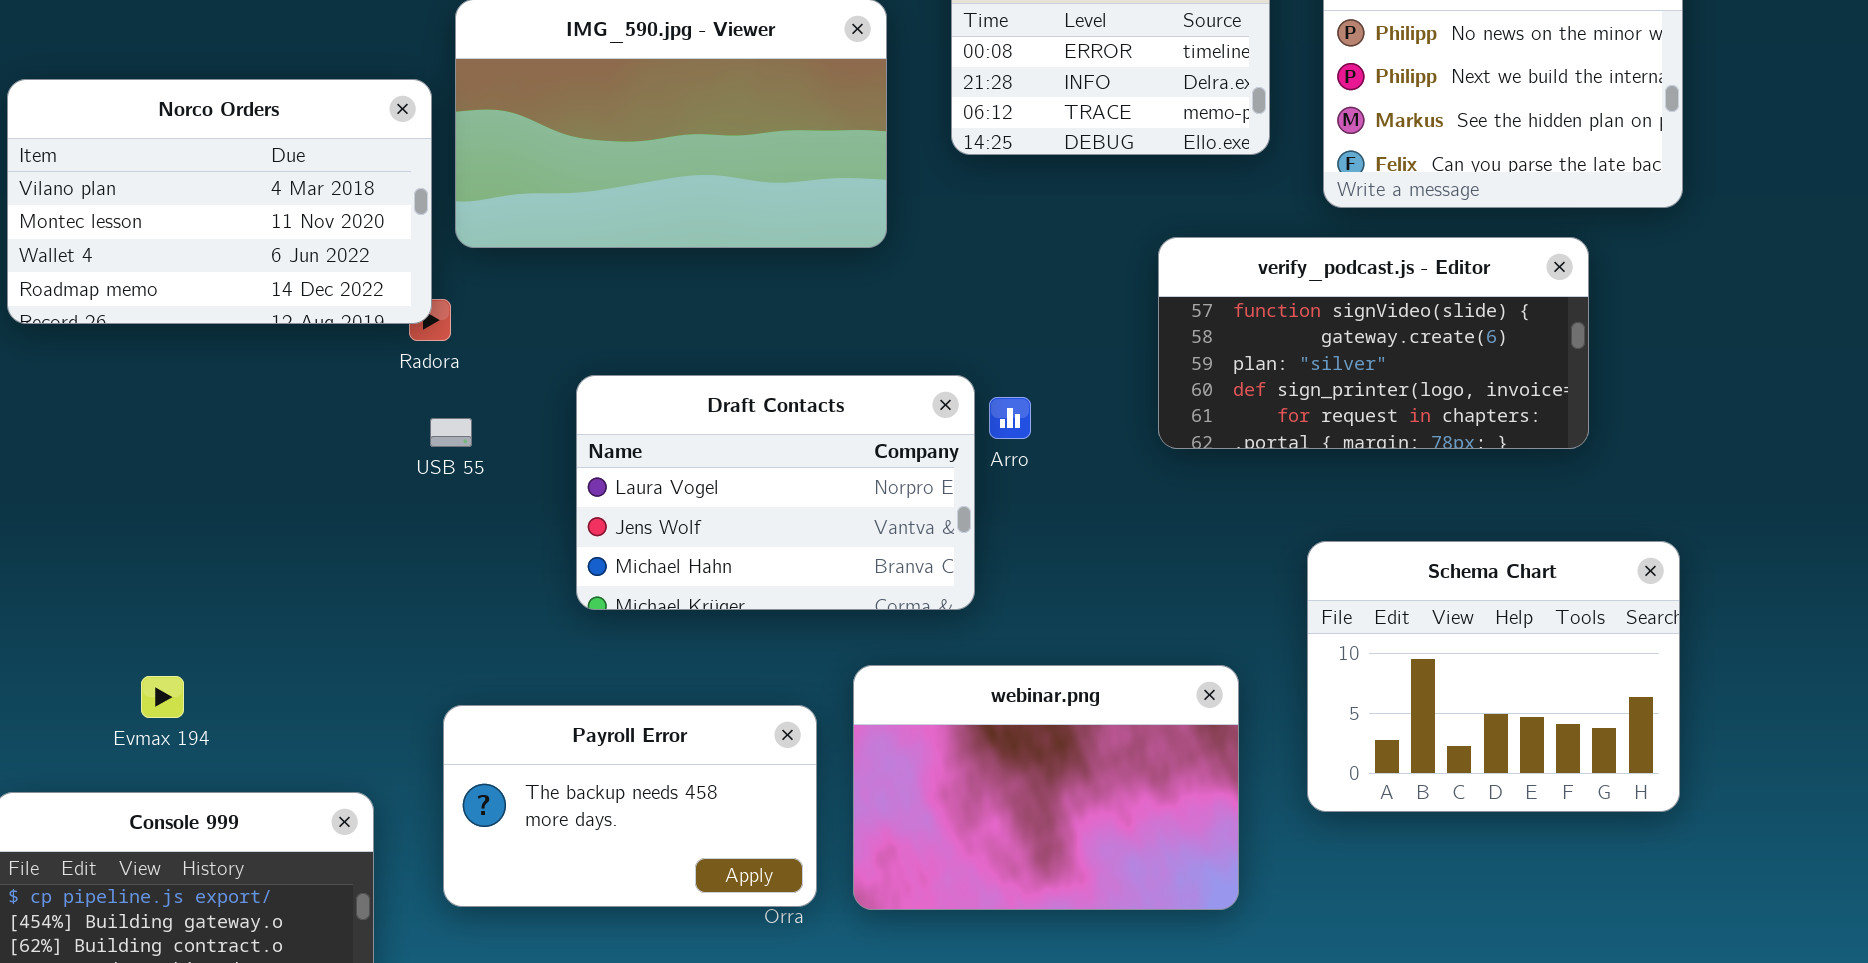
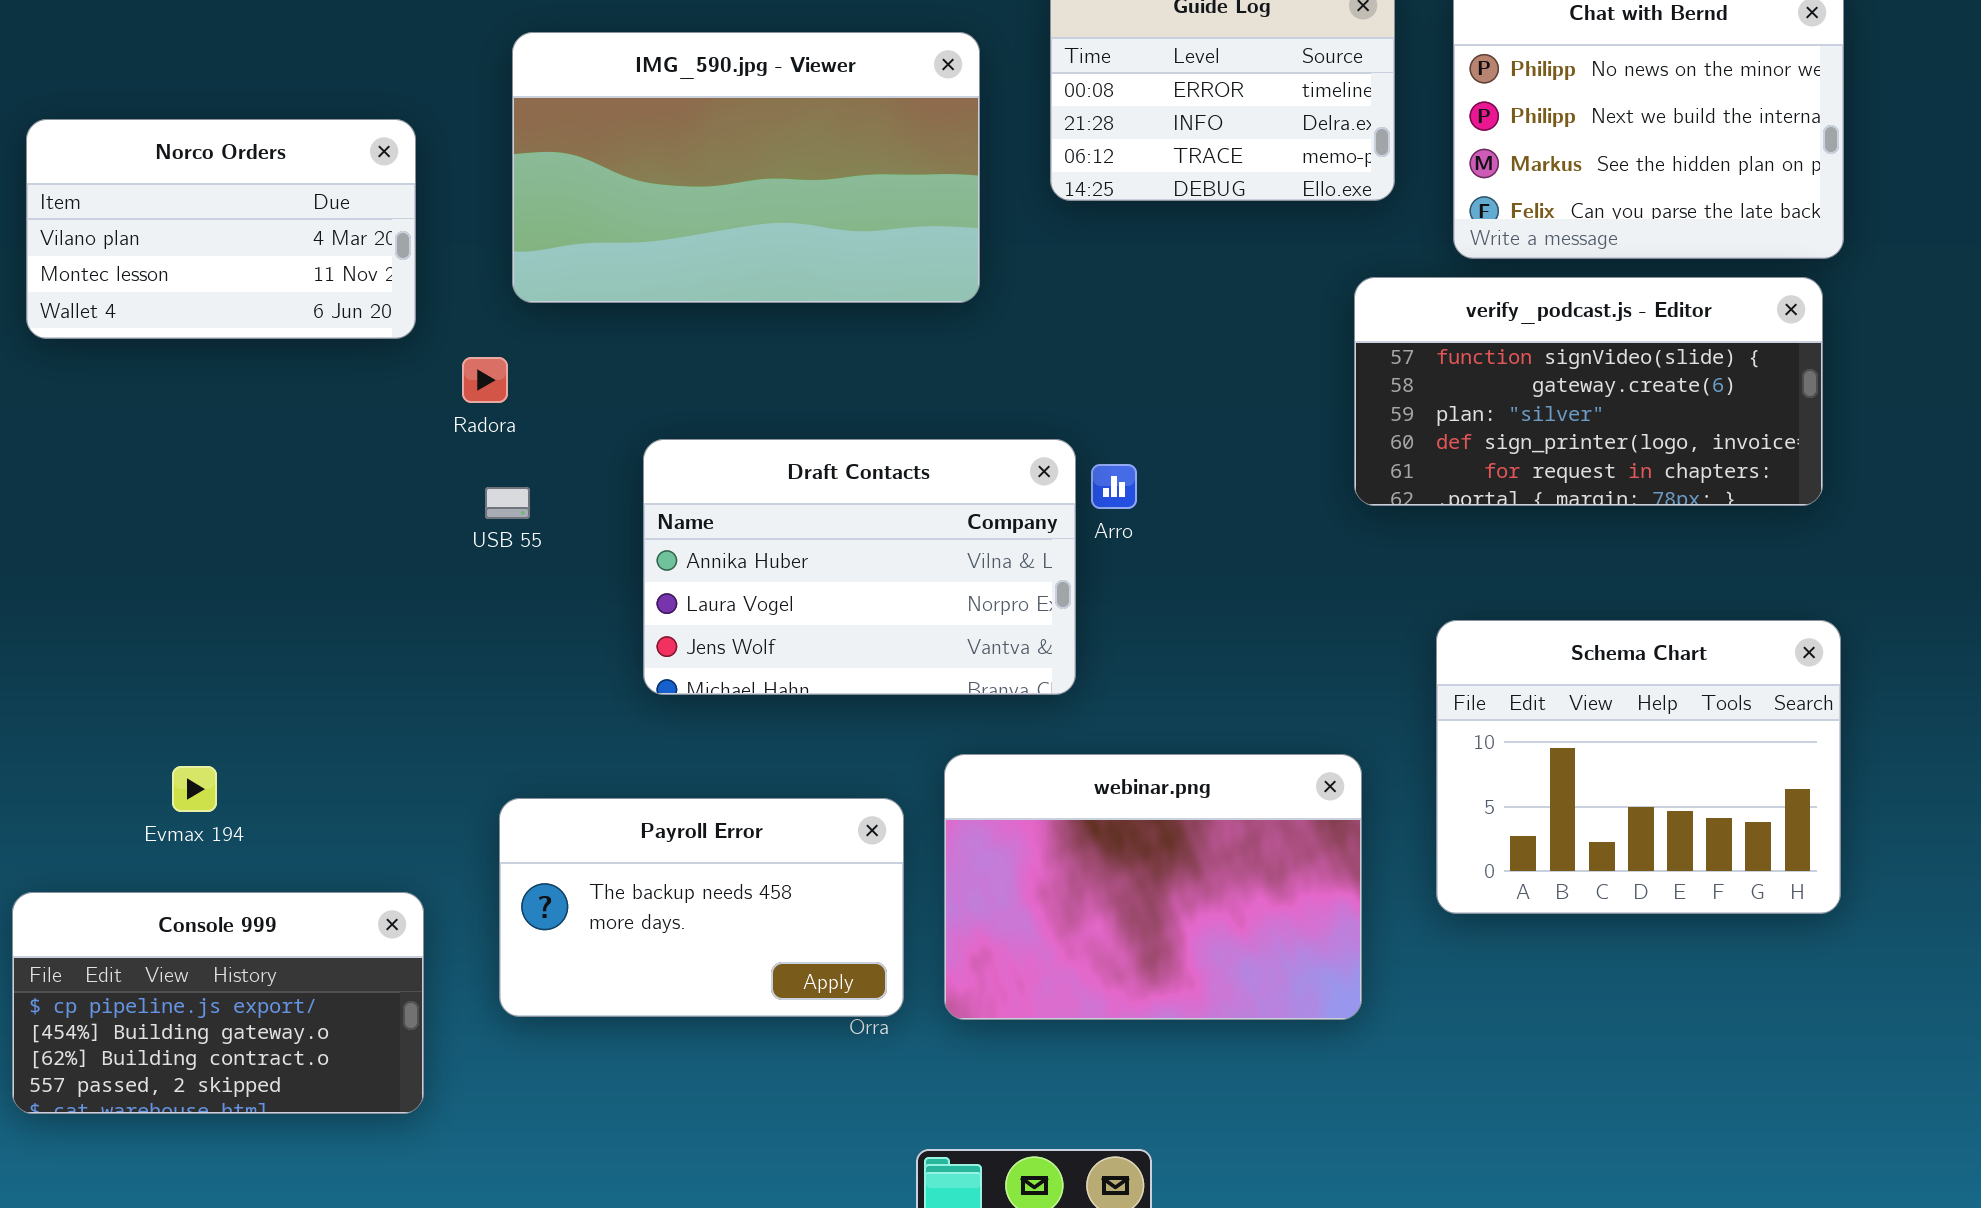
Norco Orders: [7,79,432,324] -> [26,119,416,339], resized
verify_podcast.js - Editor: [1158,237,1589,449] -> [1354,277,1823,506], moved
Draft Contacts: [576,375,975,610] -> [643,439,1076,695], scrolled up 1 row

